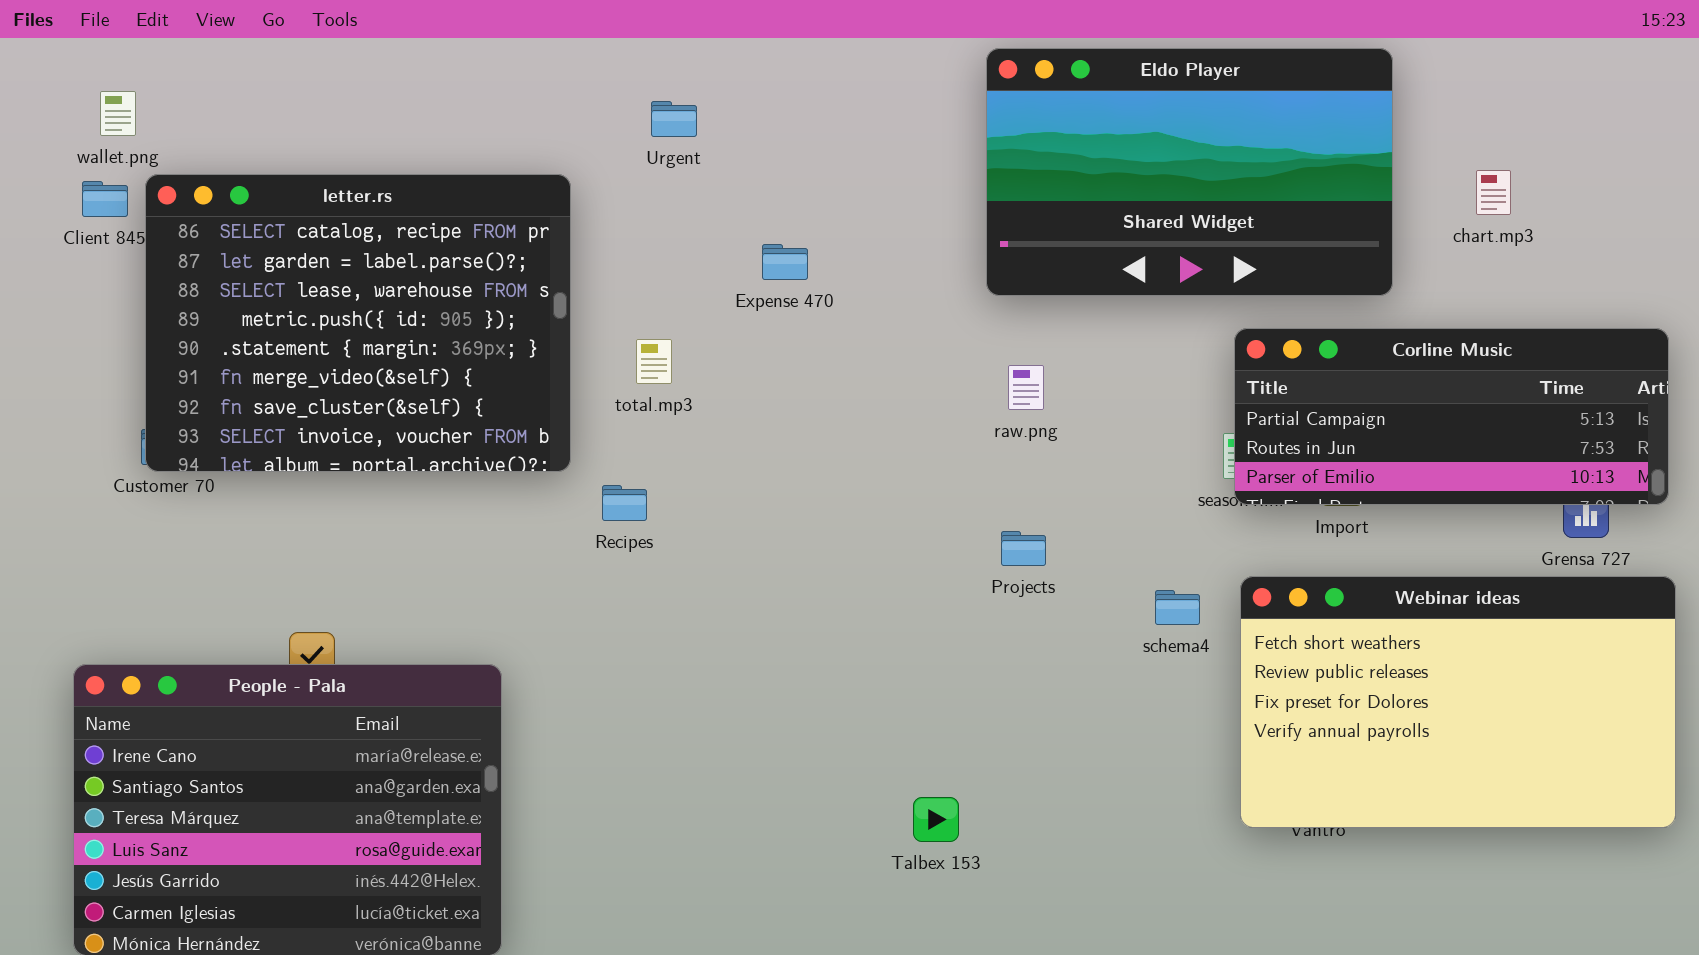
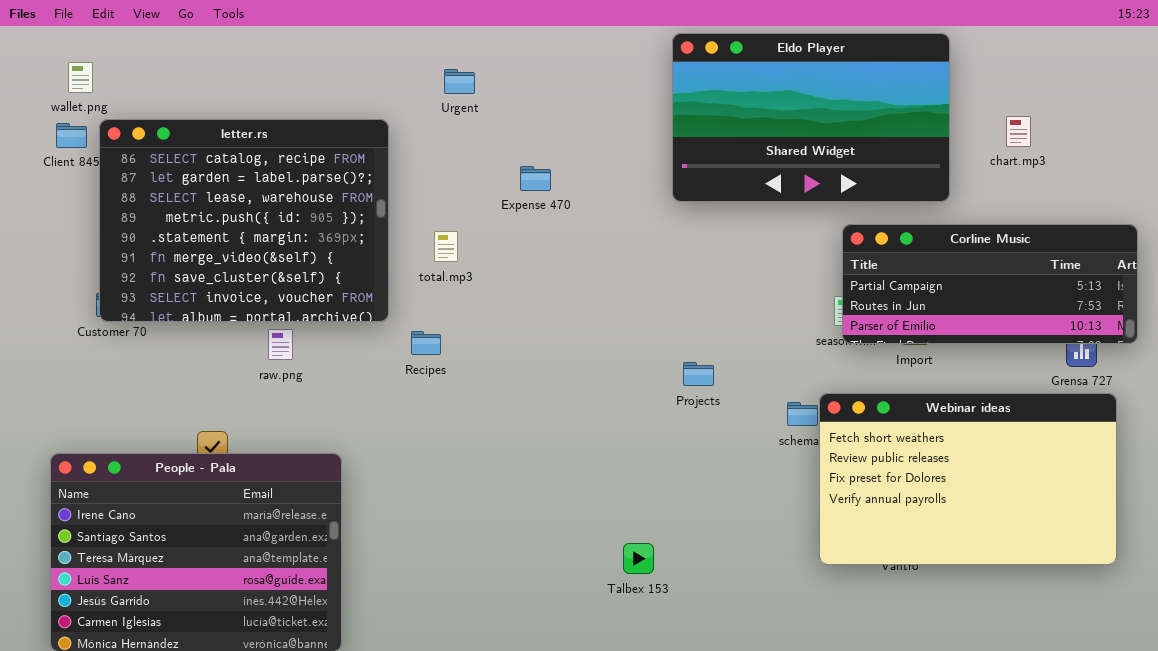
raw.png: [1008,365,1044,410] -> [268,329,293,360], moved
Webinar ideas: [1240,576,1676,828] -> [819,393,1117,565], moved

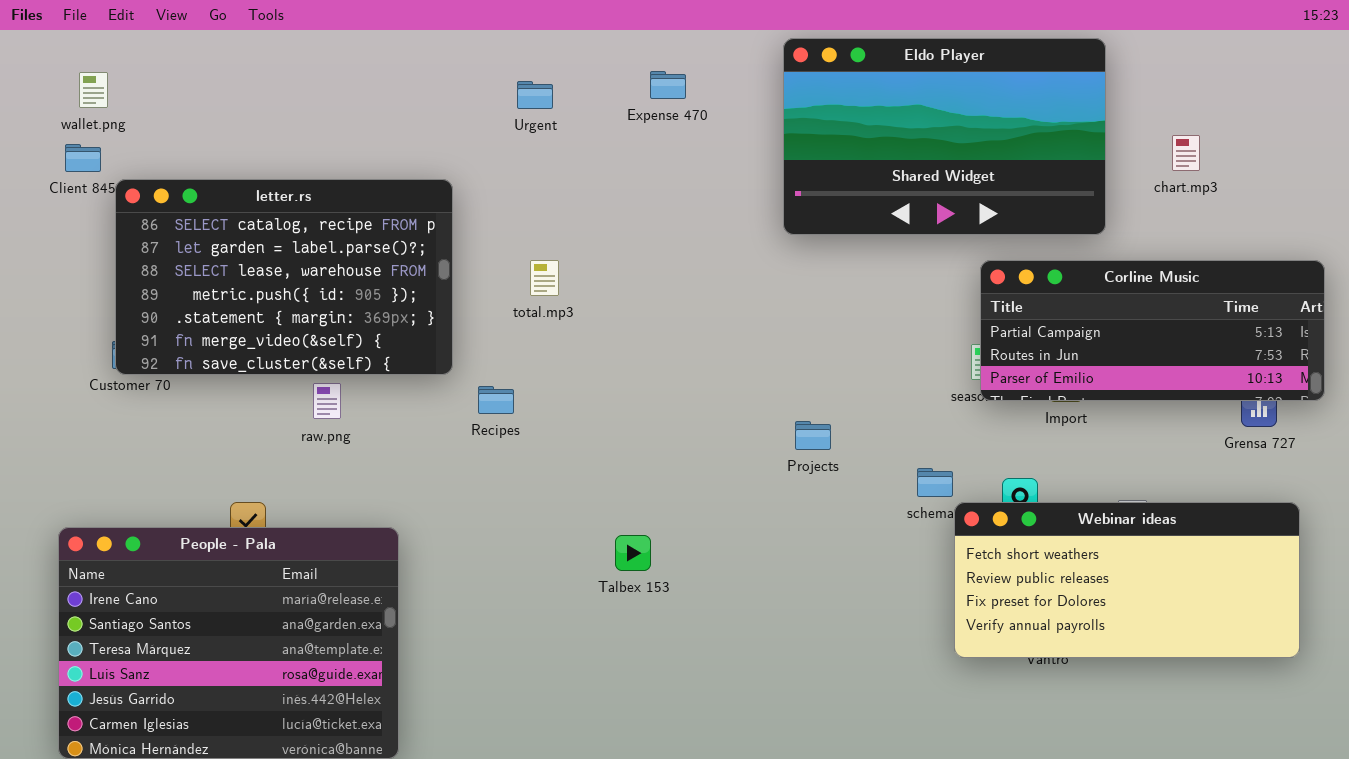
letter.rs: [99,119,389,322] -> [115,179,453,375], resized
Expense 470: [520,166,551,191] -> [650,71,686,99], moved
total.mp3: [434,231,458,262] -> [530,260,559,296], moved
Webinar ideas: [819,393,1117,565] -> [954,502,1300,658], resized
Talbex 153: [623,543,654,574] -> [615,535,651,571], moved

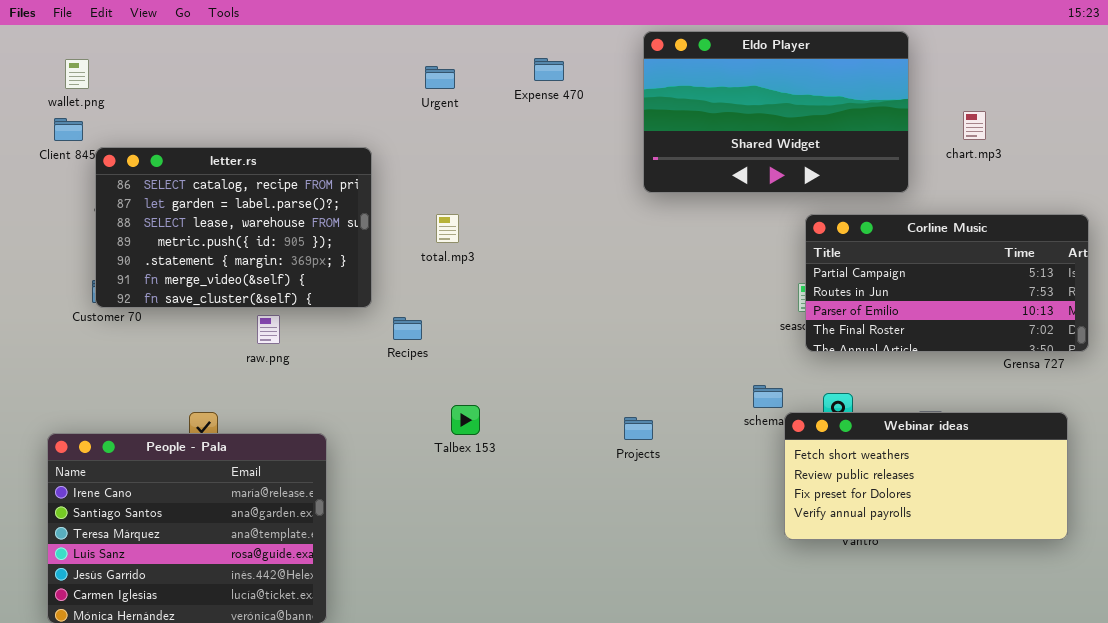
Corline Music: [980,260,1325,401] -> [805,214,1089,352], resized
Projects: [795,421,831,450] -> [624,417,653,440], moved
Talbex 153: [615,535,651,571] -> [451,405,480,435], moved

